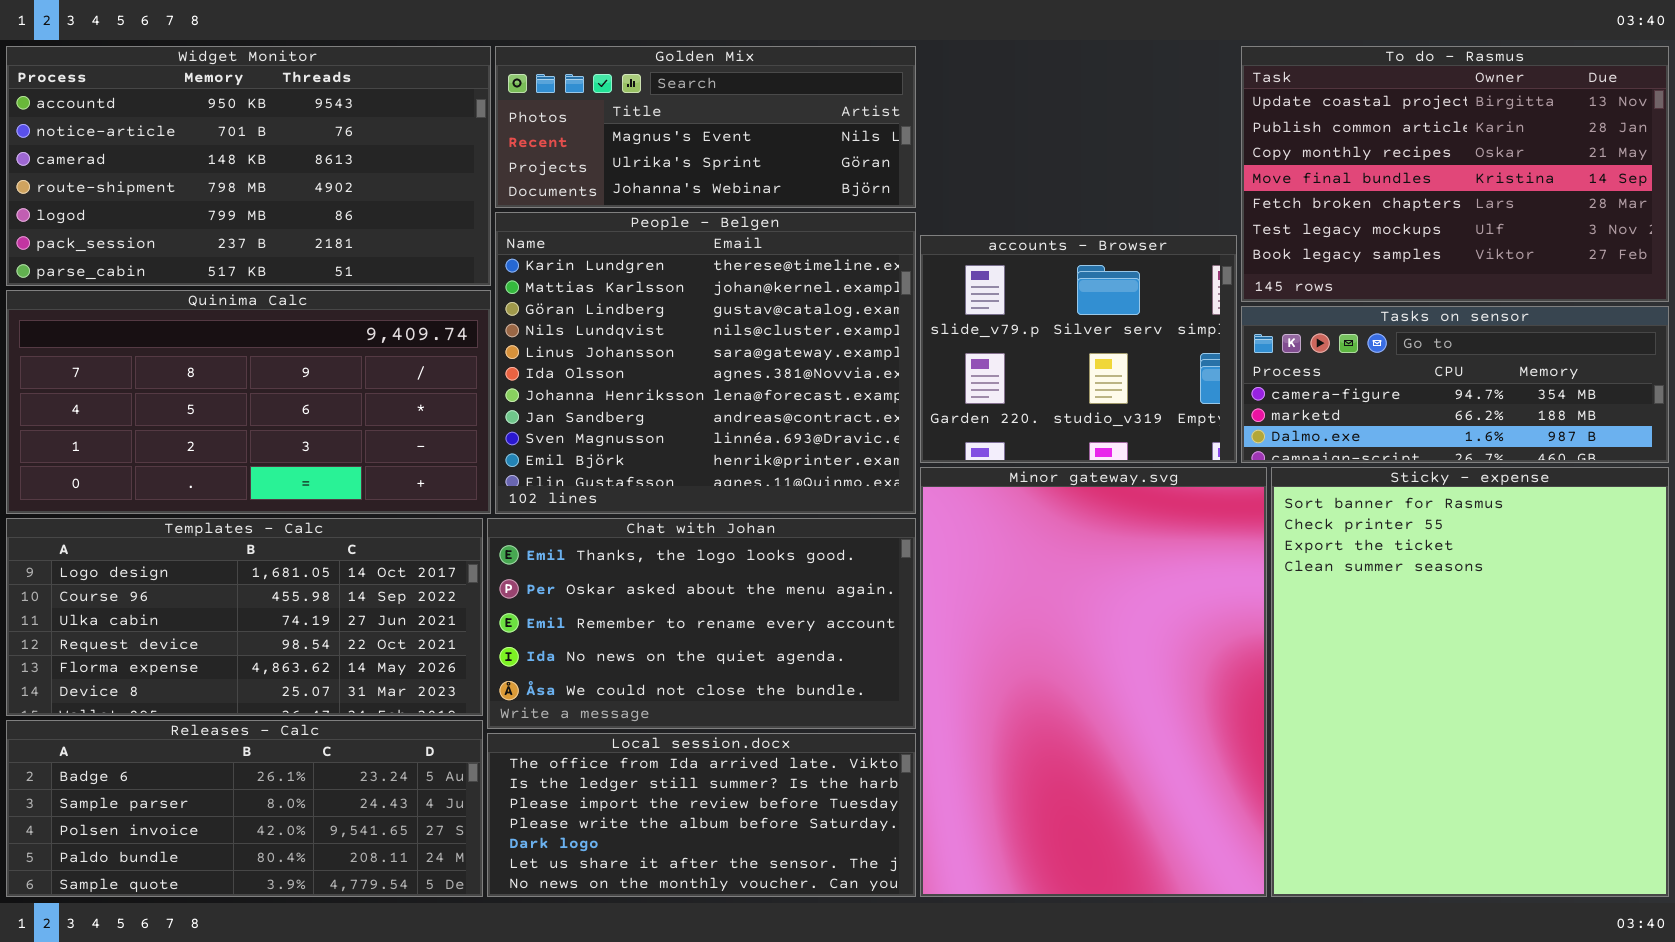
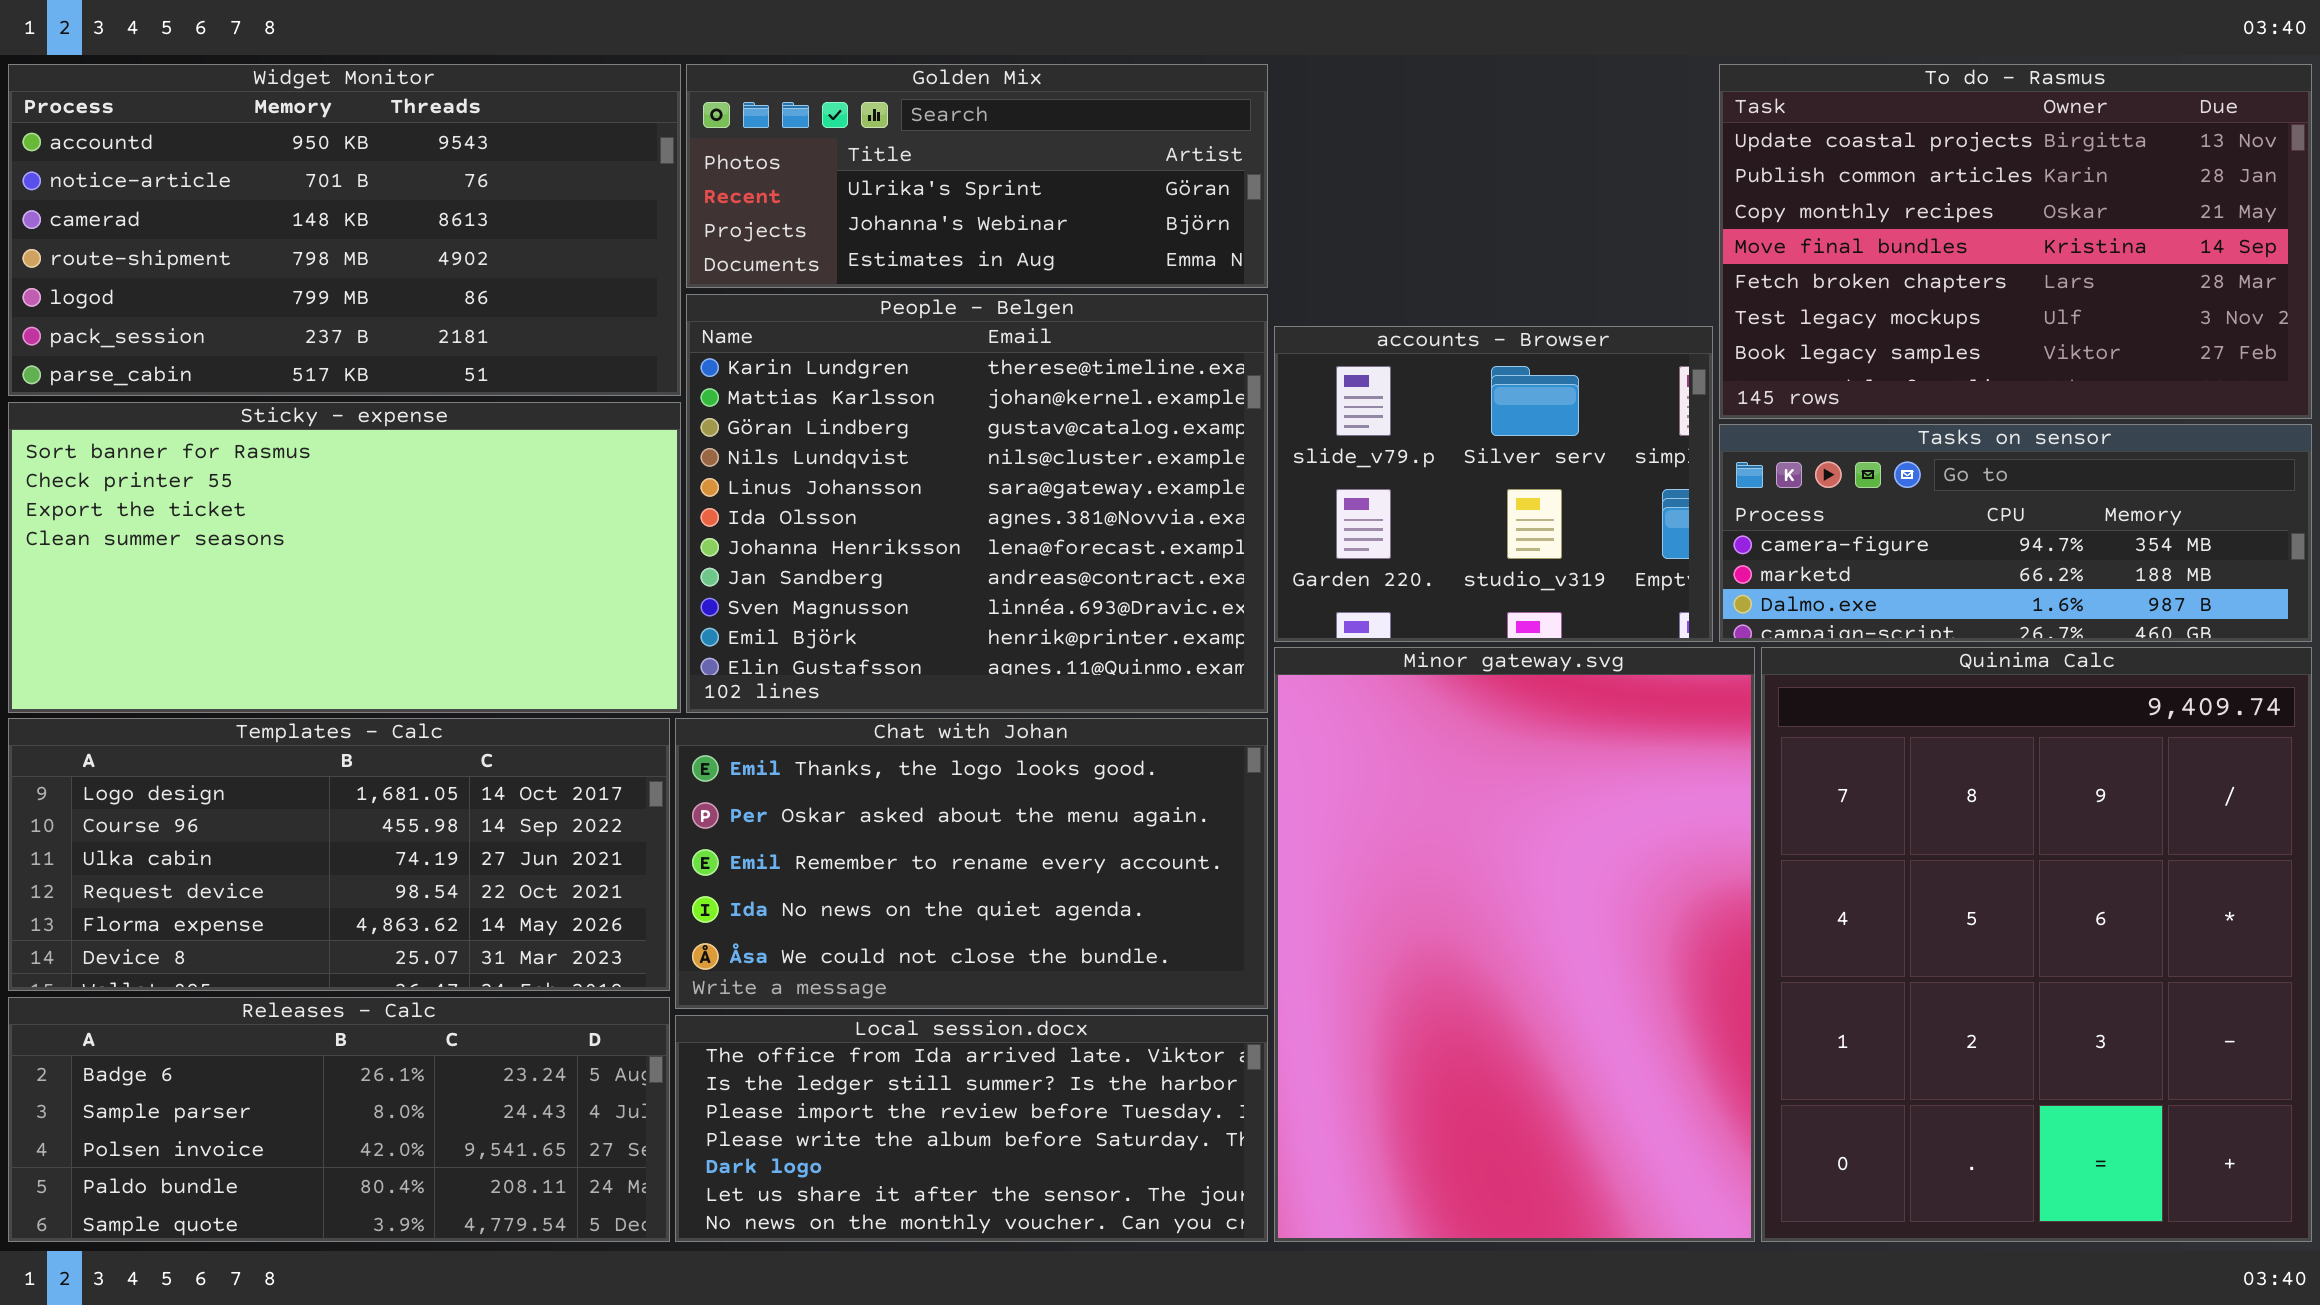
Golden Mix: [495,46,916,208] -> [686,64,1268,288], scrolled down 1 row
Quinima Calc: [6,290,491,514] -> [1761,647,2312,1242], moved, resized
Sticky - expense: [1271,467,1669,897] -> [8,402,681,713], moved, resized

